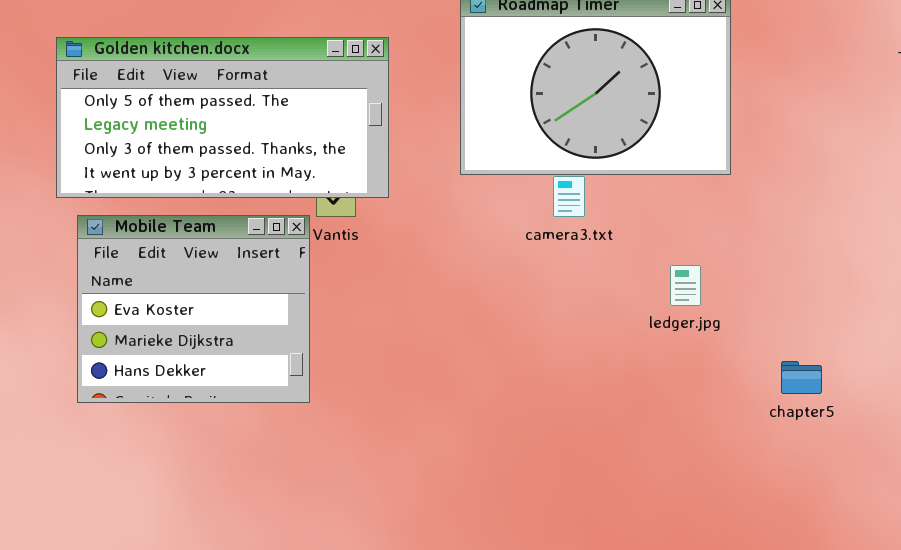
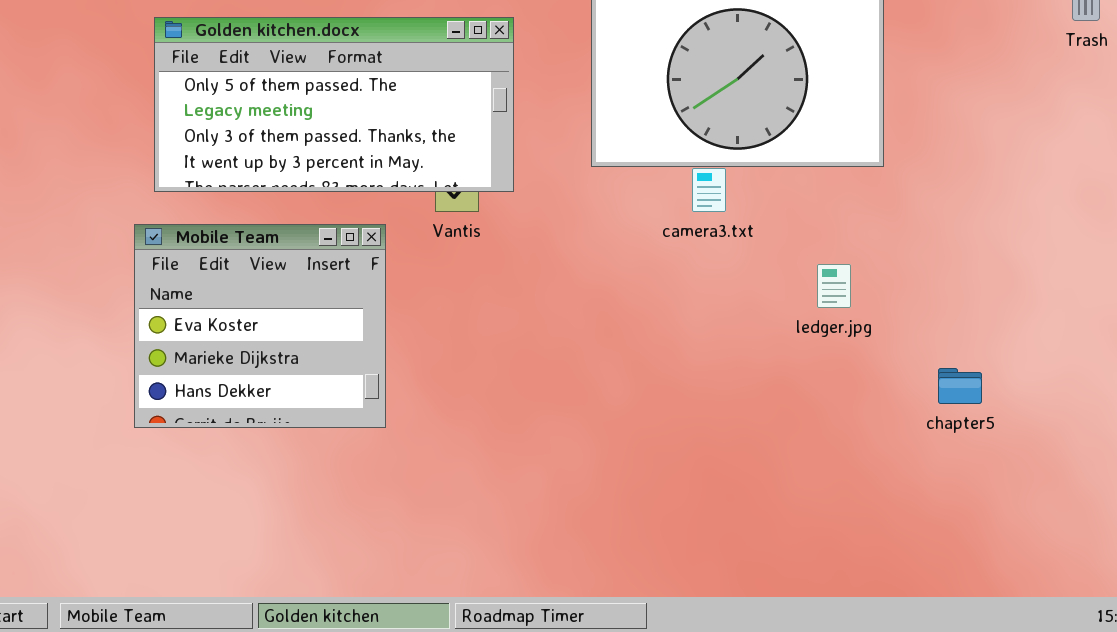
Mobile Team: [77,215,310,403] -> [134,224,386,428], moved

